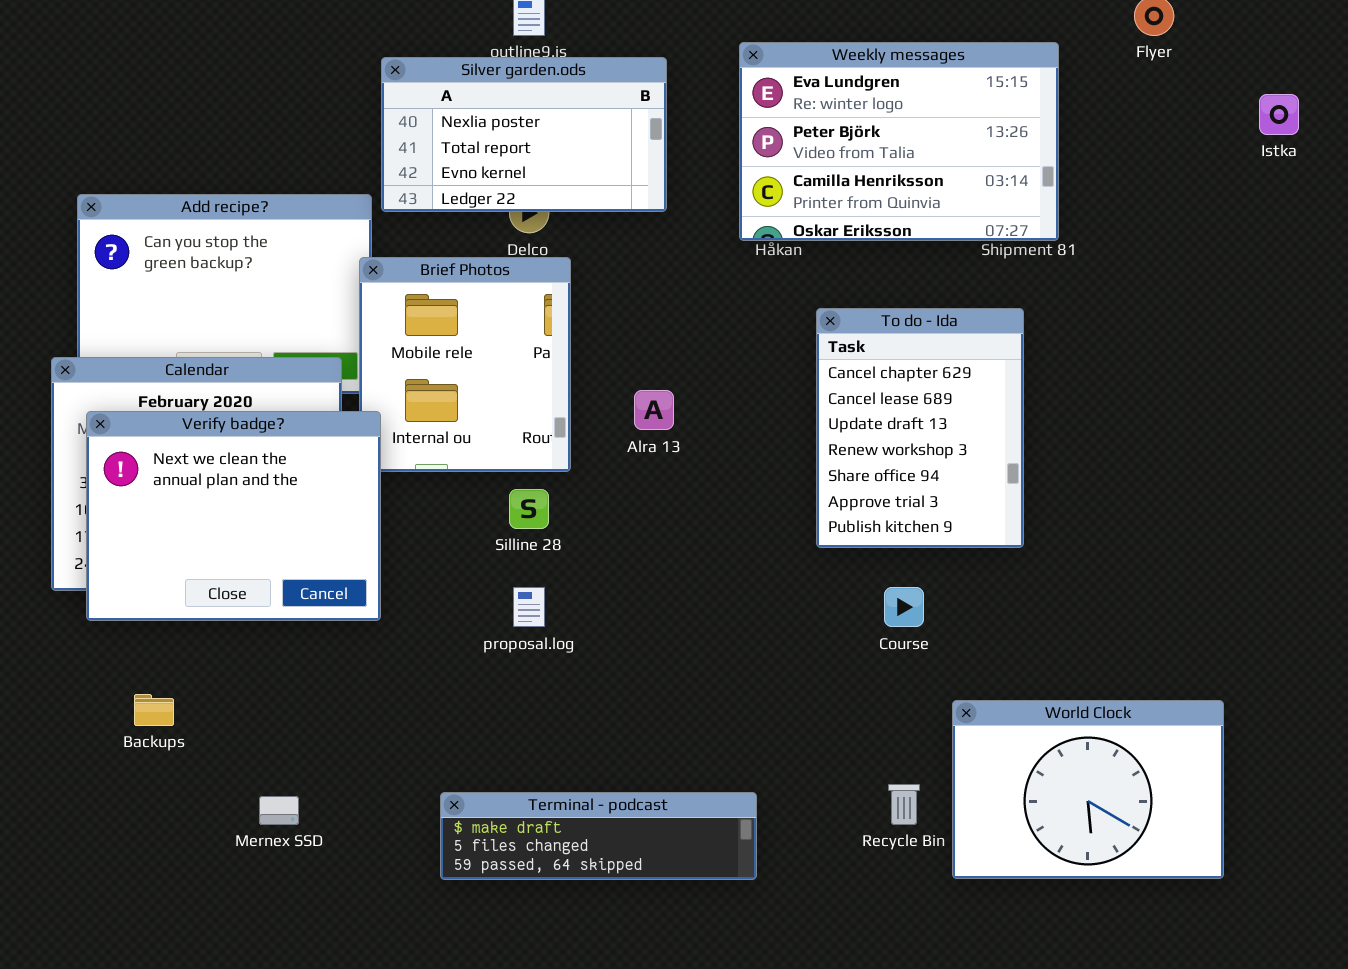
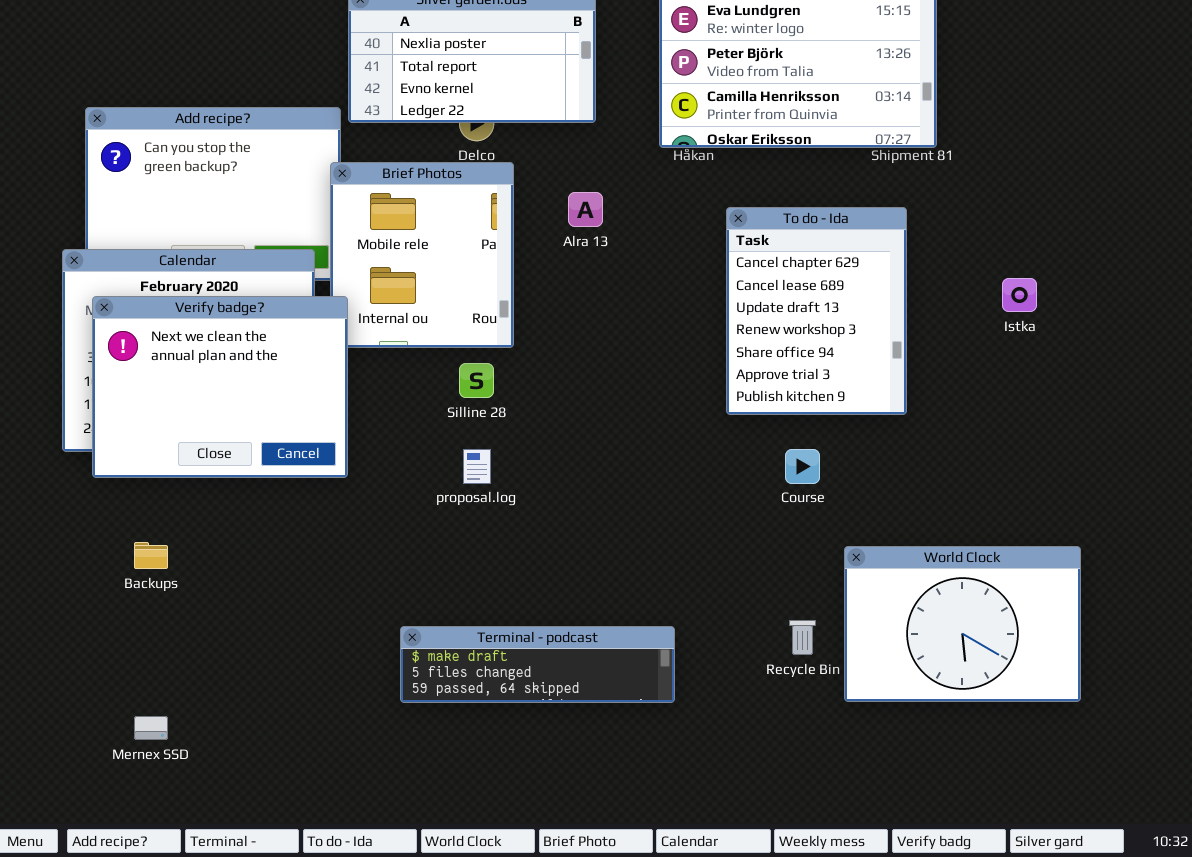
Istka: [1259,94,1299,135] -> [1002,278,1037,312], moved
Alra 13: [634,390,674,430] -> [568,192,603,227], moved
Mernex SSD: [259,796,299,825] -> [134,716,168,740], moved

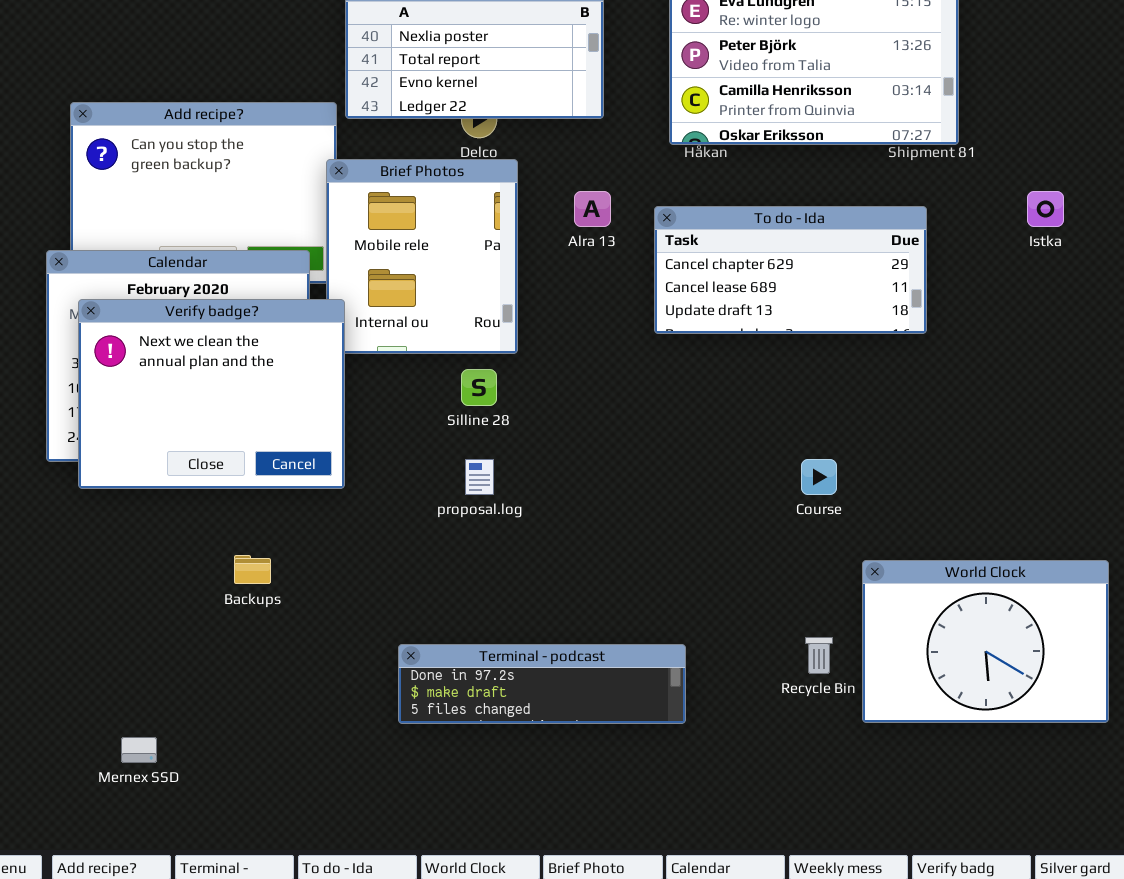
To do - Ida: [726,207,907,415] -> [654,206,927,334], resized
Istka: [1002,278,1037,312] -> [1027,191,1064,227], moved
Backups: [134,542,168,569] -> [234,555,271,584], moved
Terminal - podcast: [400,626,675,703] -> [398,644,686,724], scrolled up 1 row

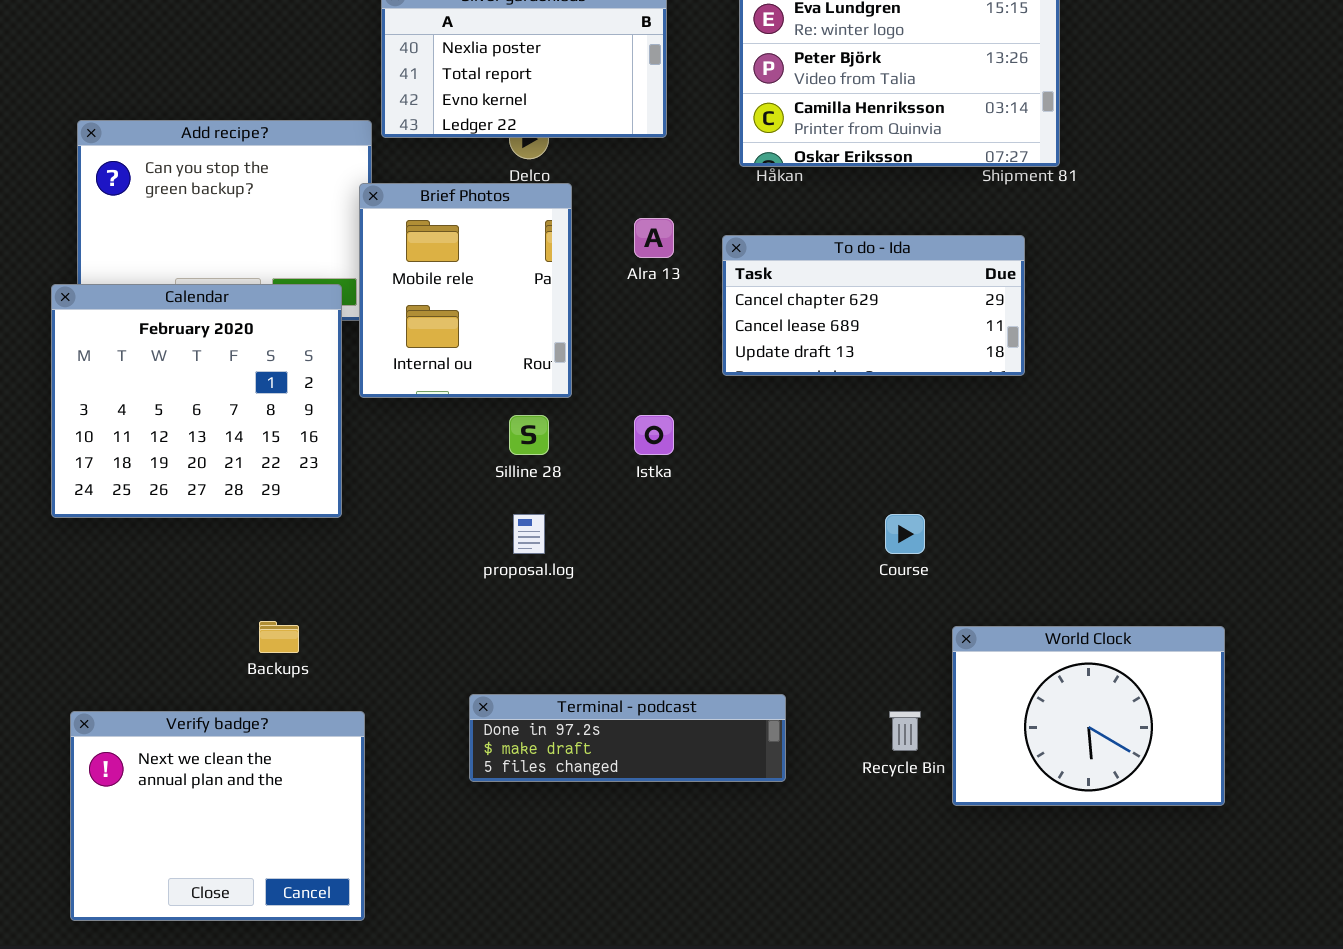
Istka: [1027,191,1064,227] -> [634,415,674,455], moved
Verify badge?: [78,299,345,489] -> [70,711,365,921], moved
Terminal - podcast: [398,644,686,724] -> [469,694,786,782], moved

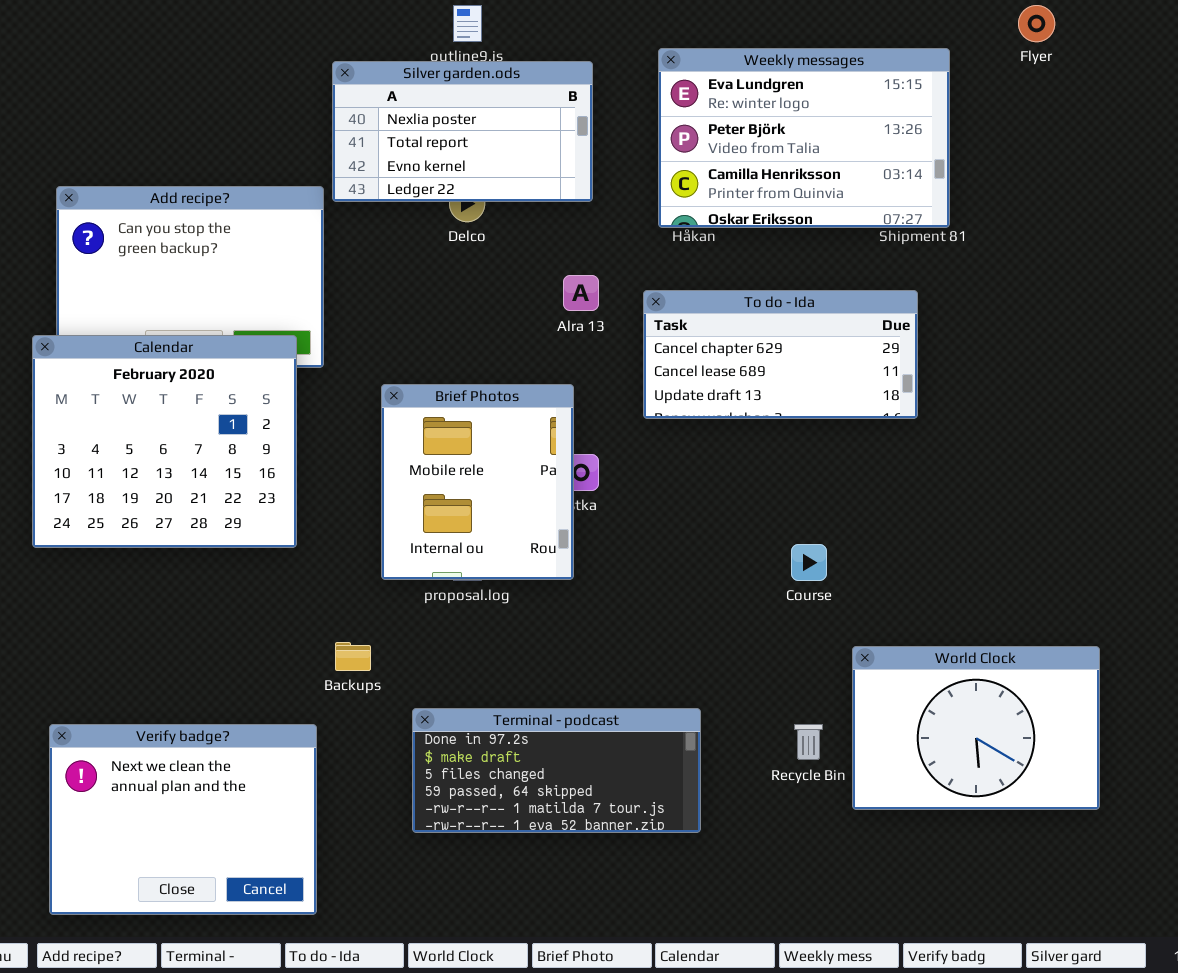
Brief Photos: [359,183,572,398] -> [381,384,574,580], moved
Backups: [259,621,299,653] -> [335,642,371,671], moved
Terminal - podcast: [469,694,786,782] -> [412,708,701,833], resized

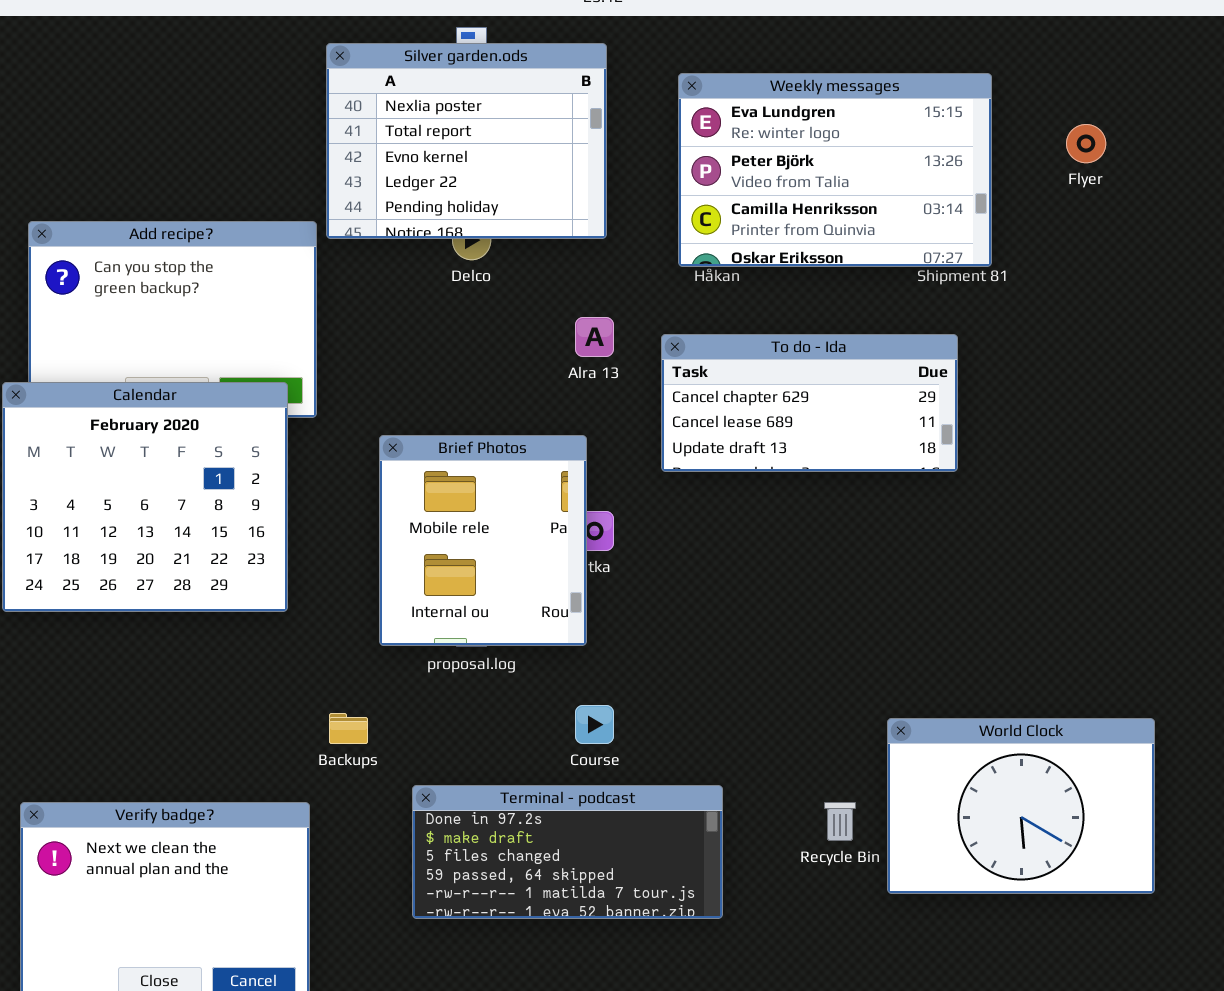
Flyer: [1018,5,1055,42] -> [1066,124,1106,163], moved
Silver garden.ods: [332,61,593,202] -> [326,43,607,239], resized
Course: [791,544,827,581] -> [575,705,614,744], moved

